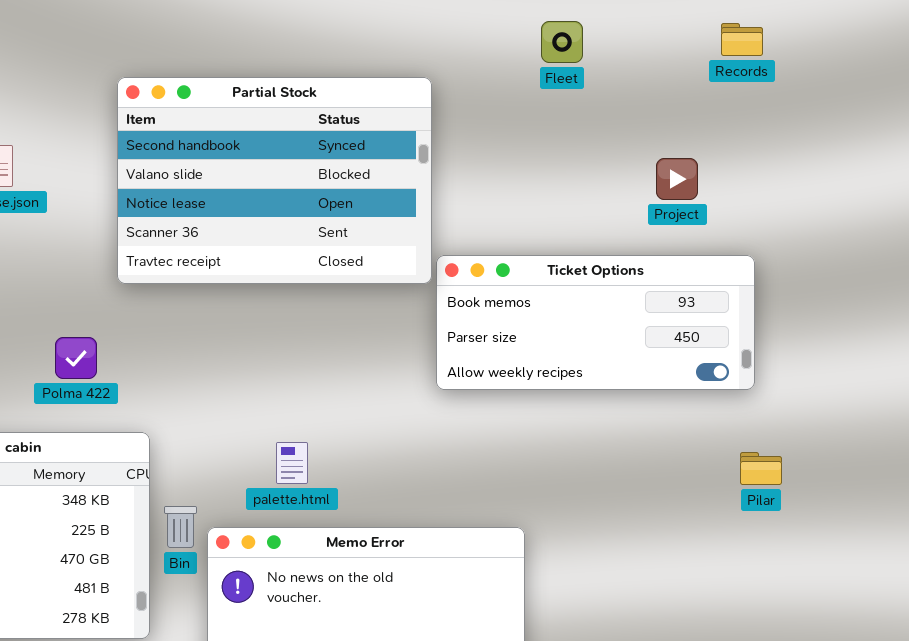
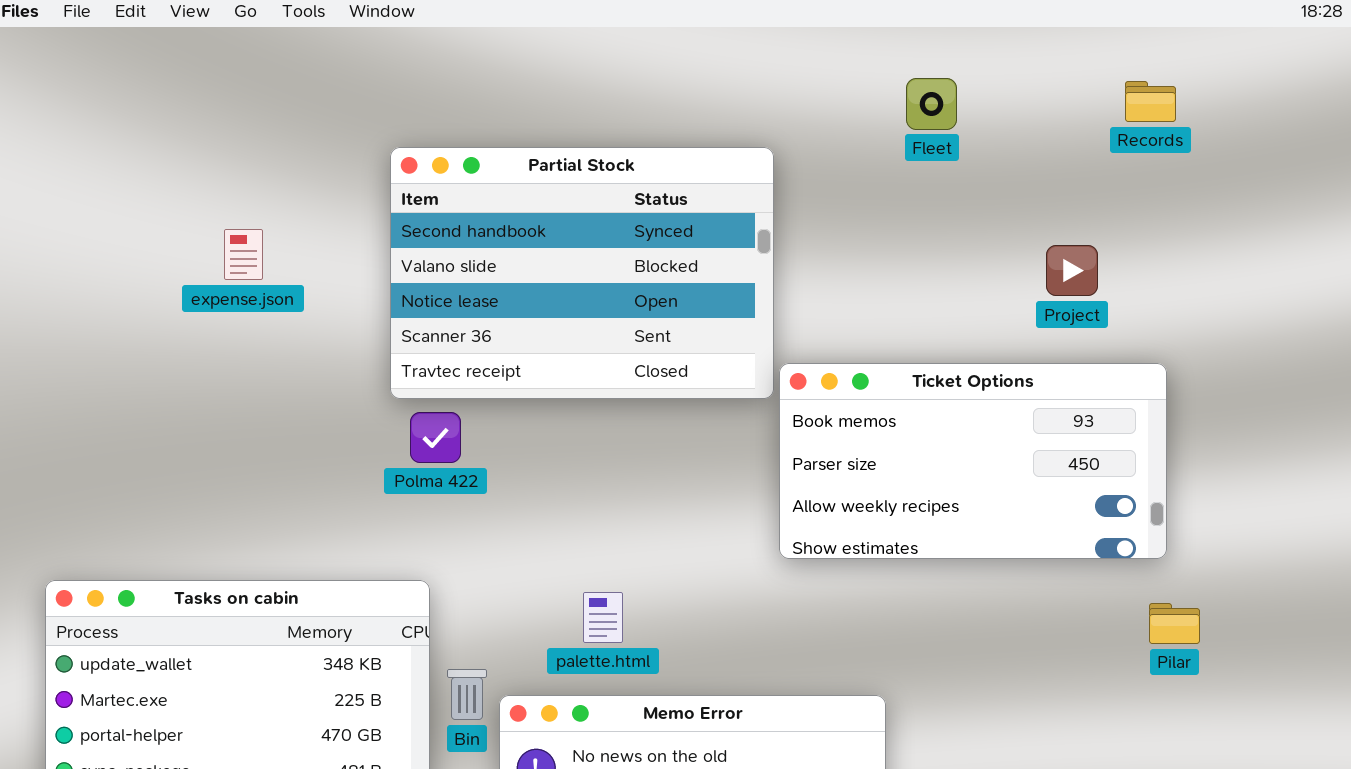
Ticket Options: [436,255,755,390] -> [779,363,1167,559], resized
Polma 422: [55,337,97,379] -> [410,412,461,463], moved

